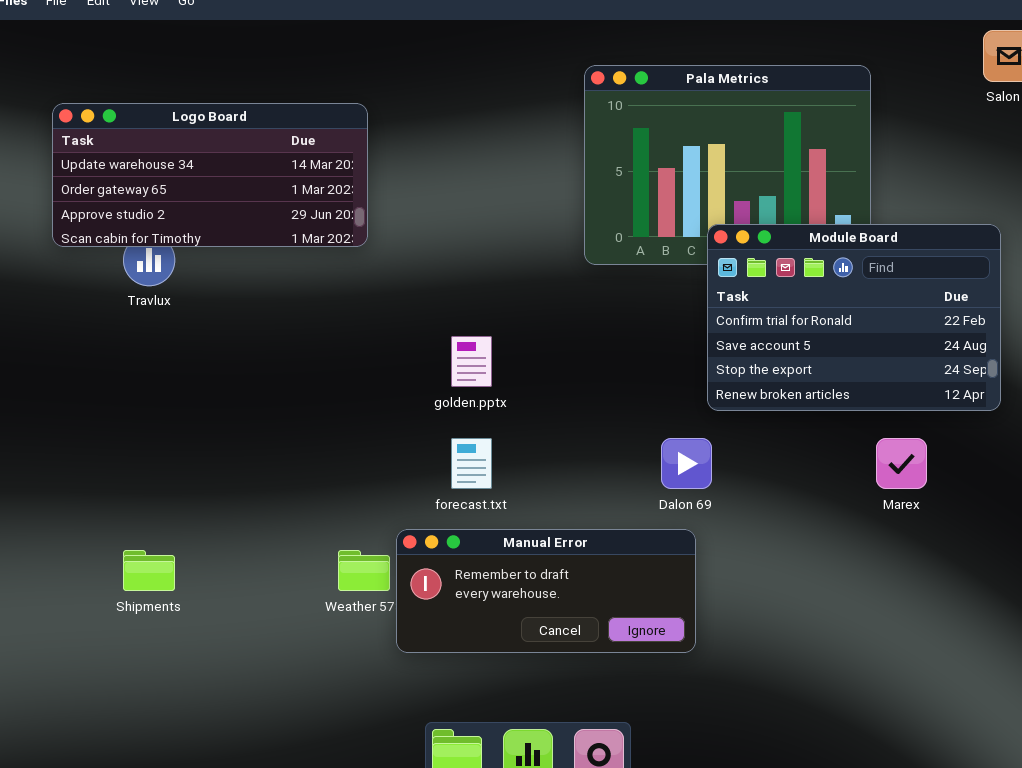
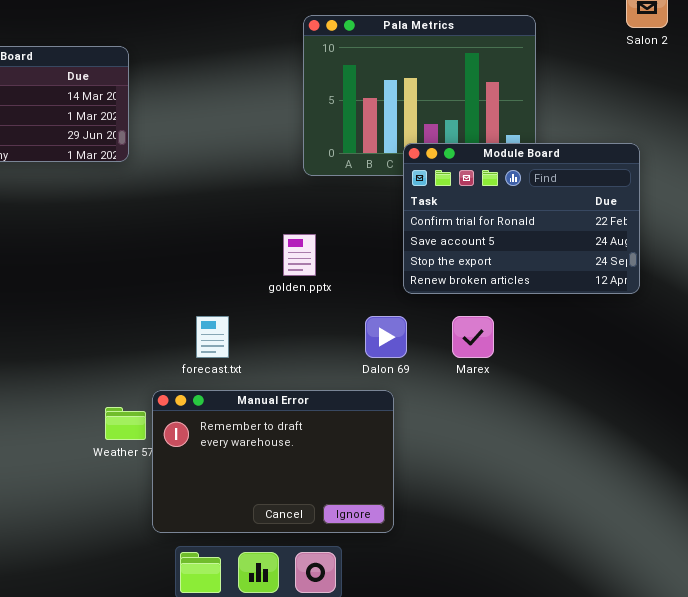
golden.pptx: [451,336,492,387] -> [283,234,316,276], moved
Marex: [876,438,927,489] -> [452,316,494,358], moved
Manual Error: [396,529,696,653] -> [152,390,394,533], resized

